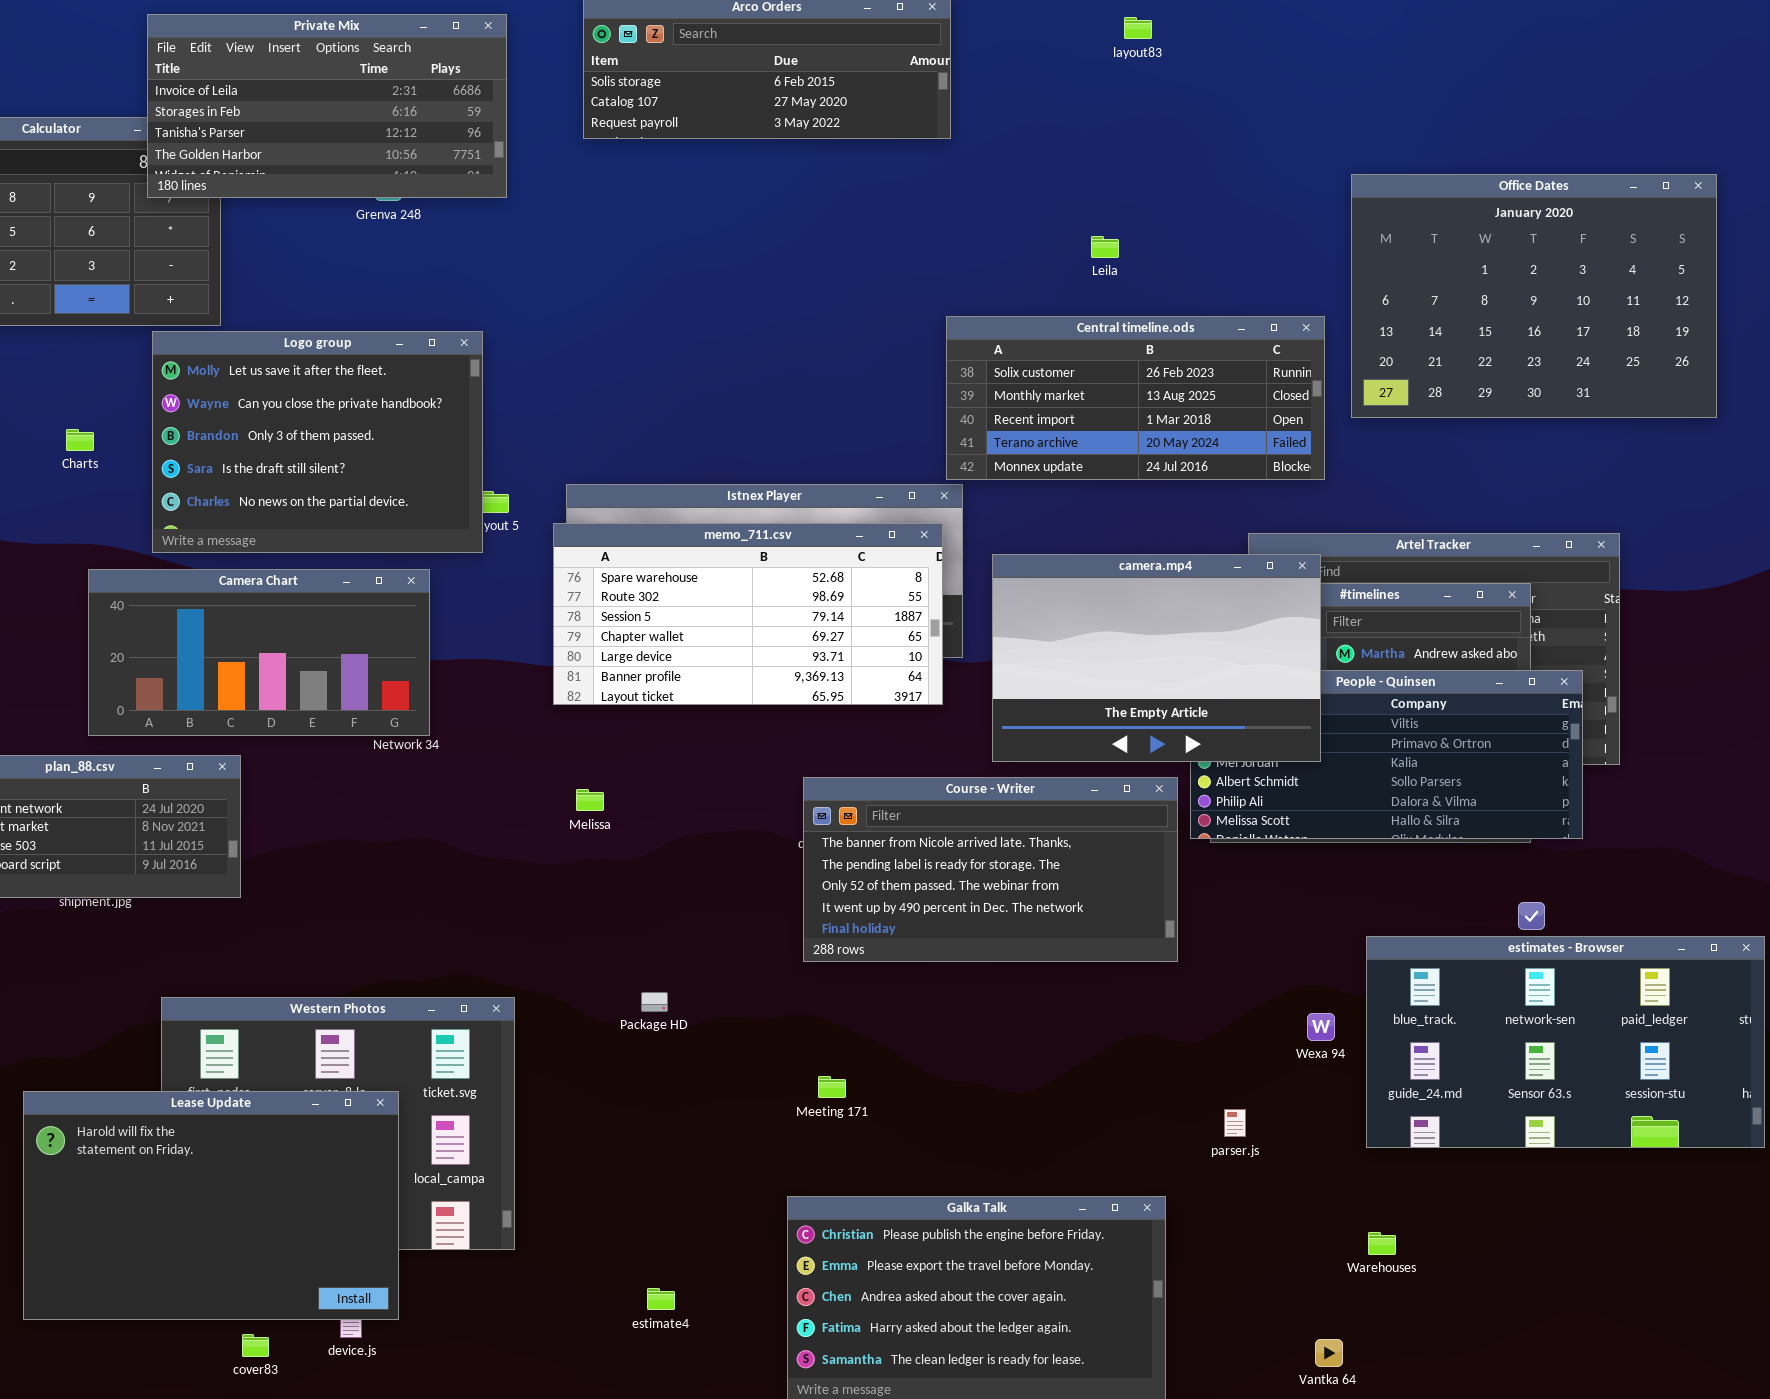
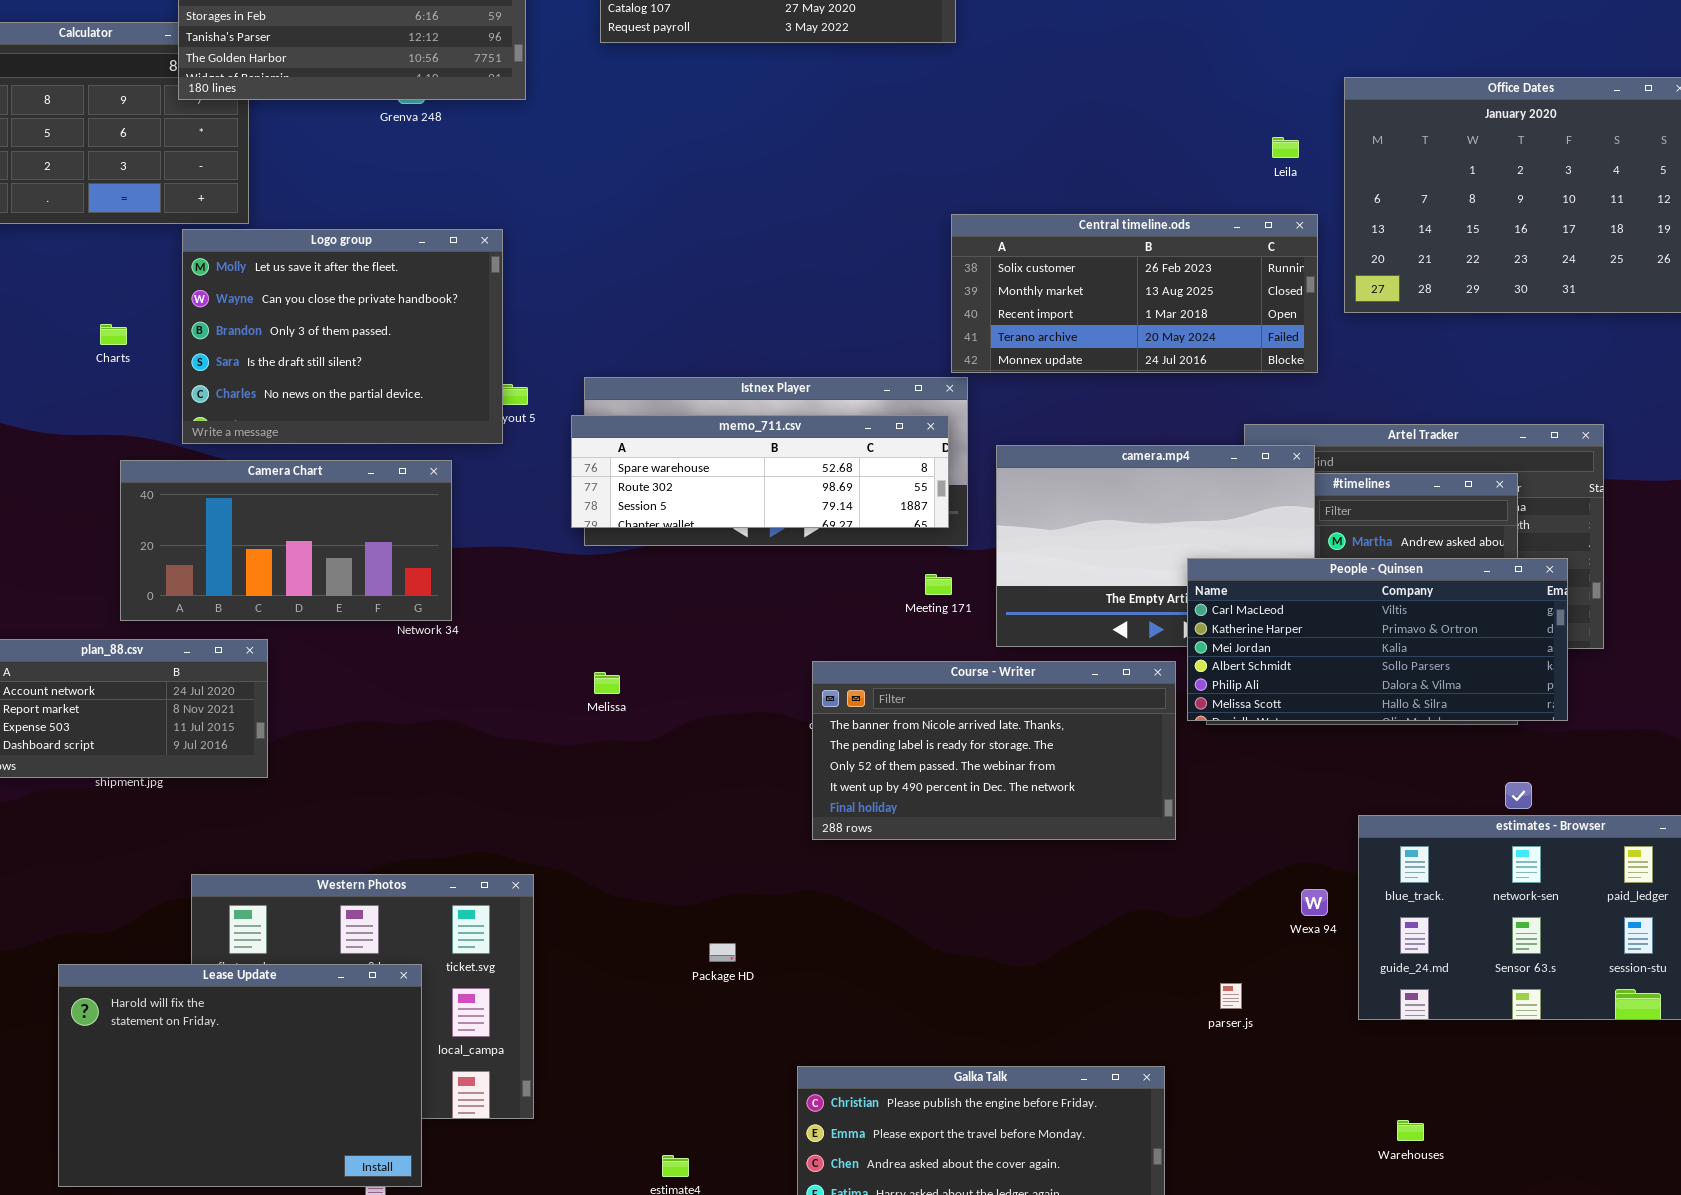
Leila: [1091,236,1119,258] -> [1272,137,1299,158], moved
memo_711.csv: [553,523,943,705] -> [571,415,949,528], resized
People - Quinsen: [1190,670,1583,839] -> [1187,558,1568,721], raised
Package HD: [641,992,668,1012] -> [709,943,736,962], moved
Meeting 171: [818,1076,846,1098] -> [925,574,952,595], moved
Warehouses: [1368,1232,1396,1255] -> [1397,1120,1424,1141], moved

